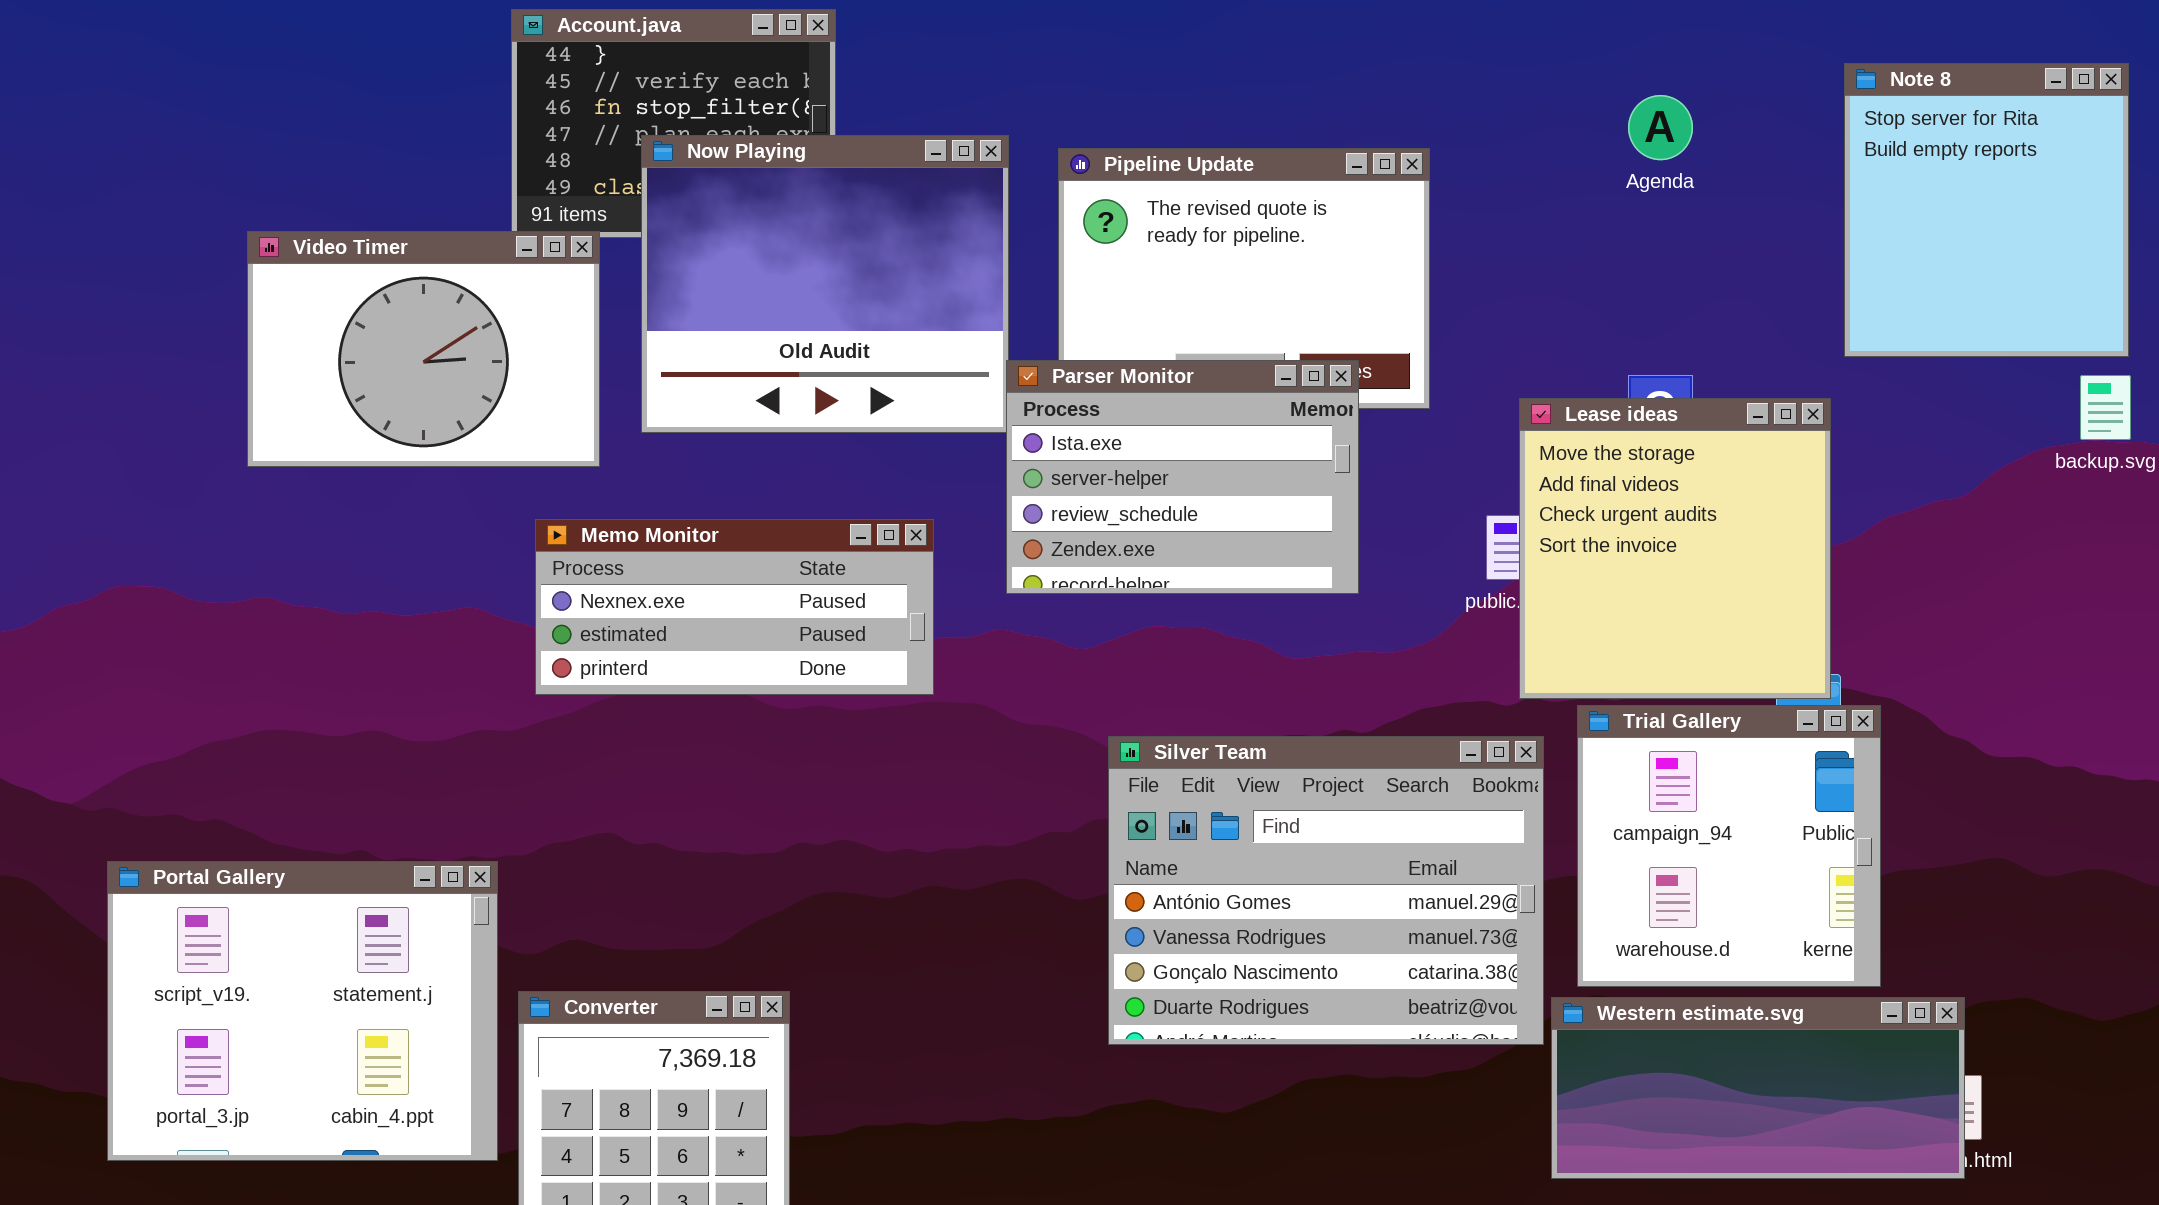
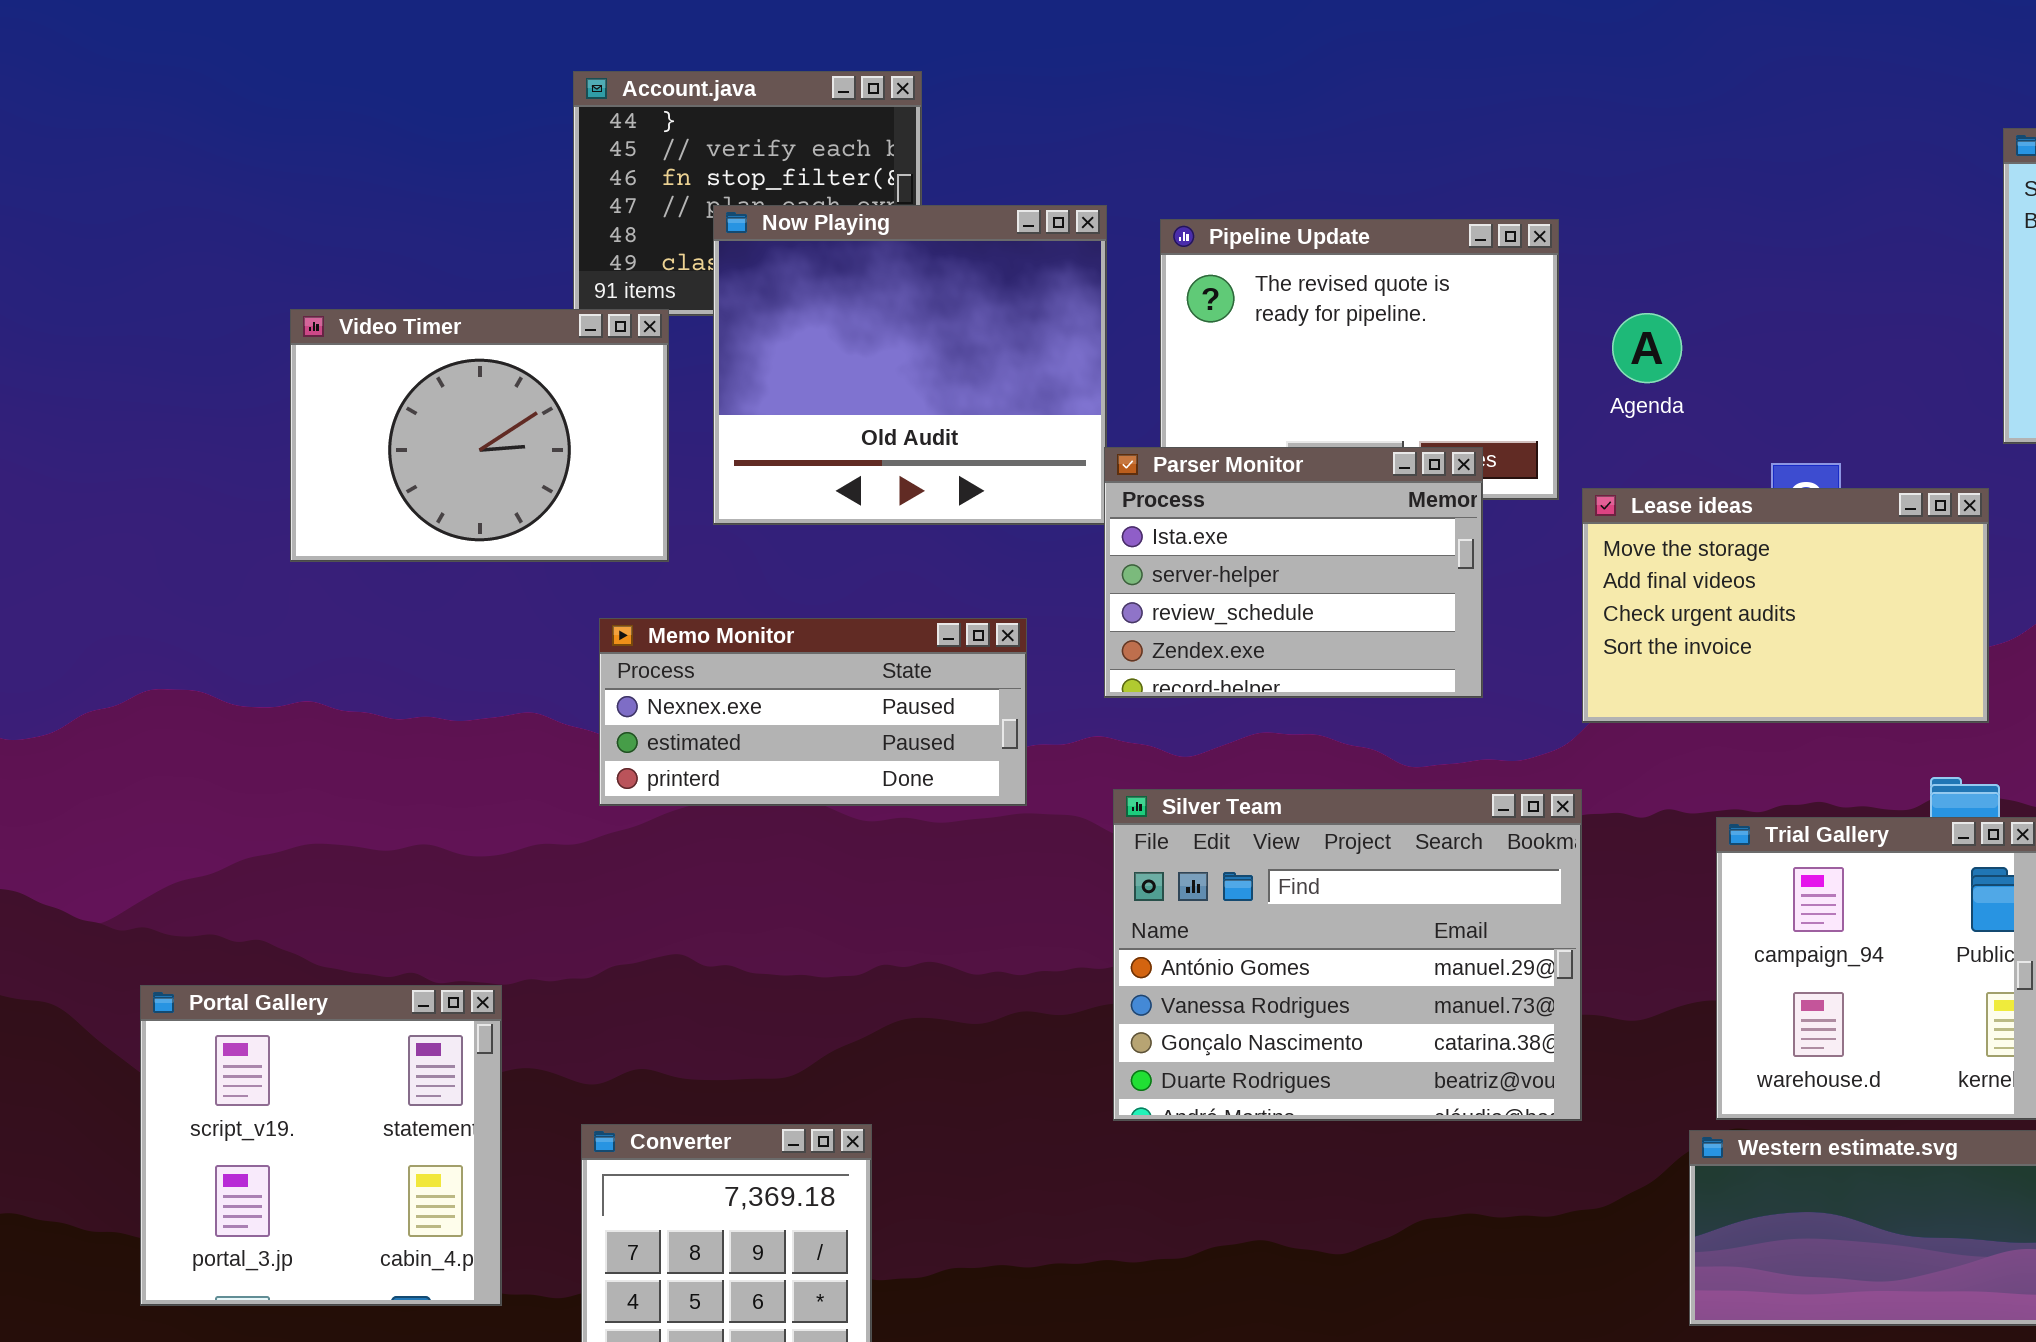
Agenda: [1628,95,1693,160] -> [1612,313,1682,383], moved
Lease ideas: [1519,398,1831,699] -> [1582,488,1989,723], resized
Silver Team: [1108,736,1544,1045] -> [1113,789,1582,1121], moved
Portal Gallery: [107,861,498,1161] -> [140,985,502,1306], resized

